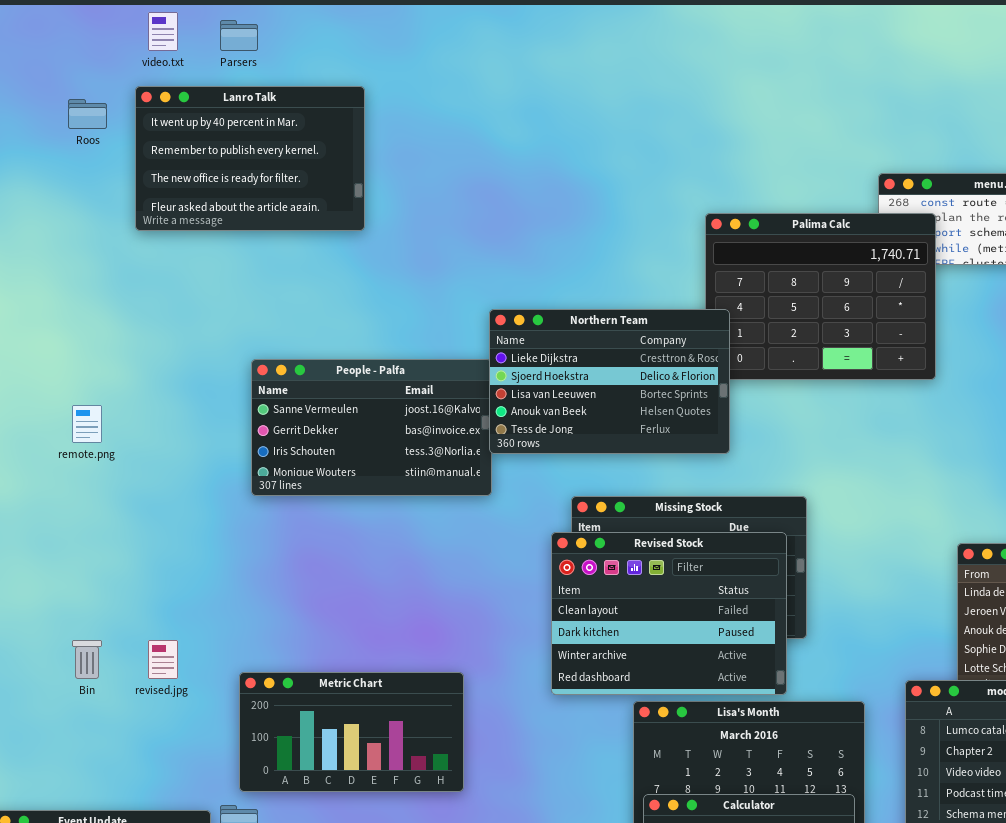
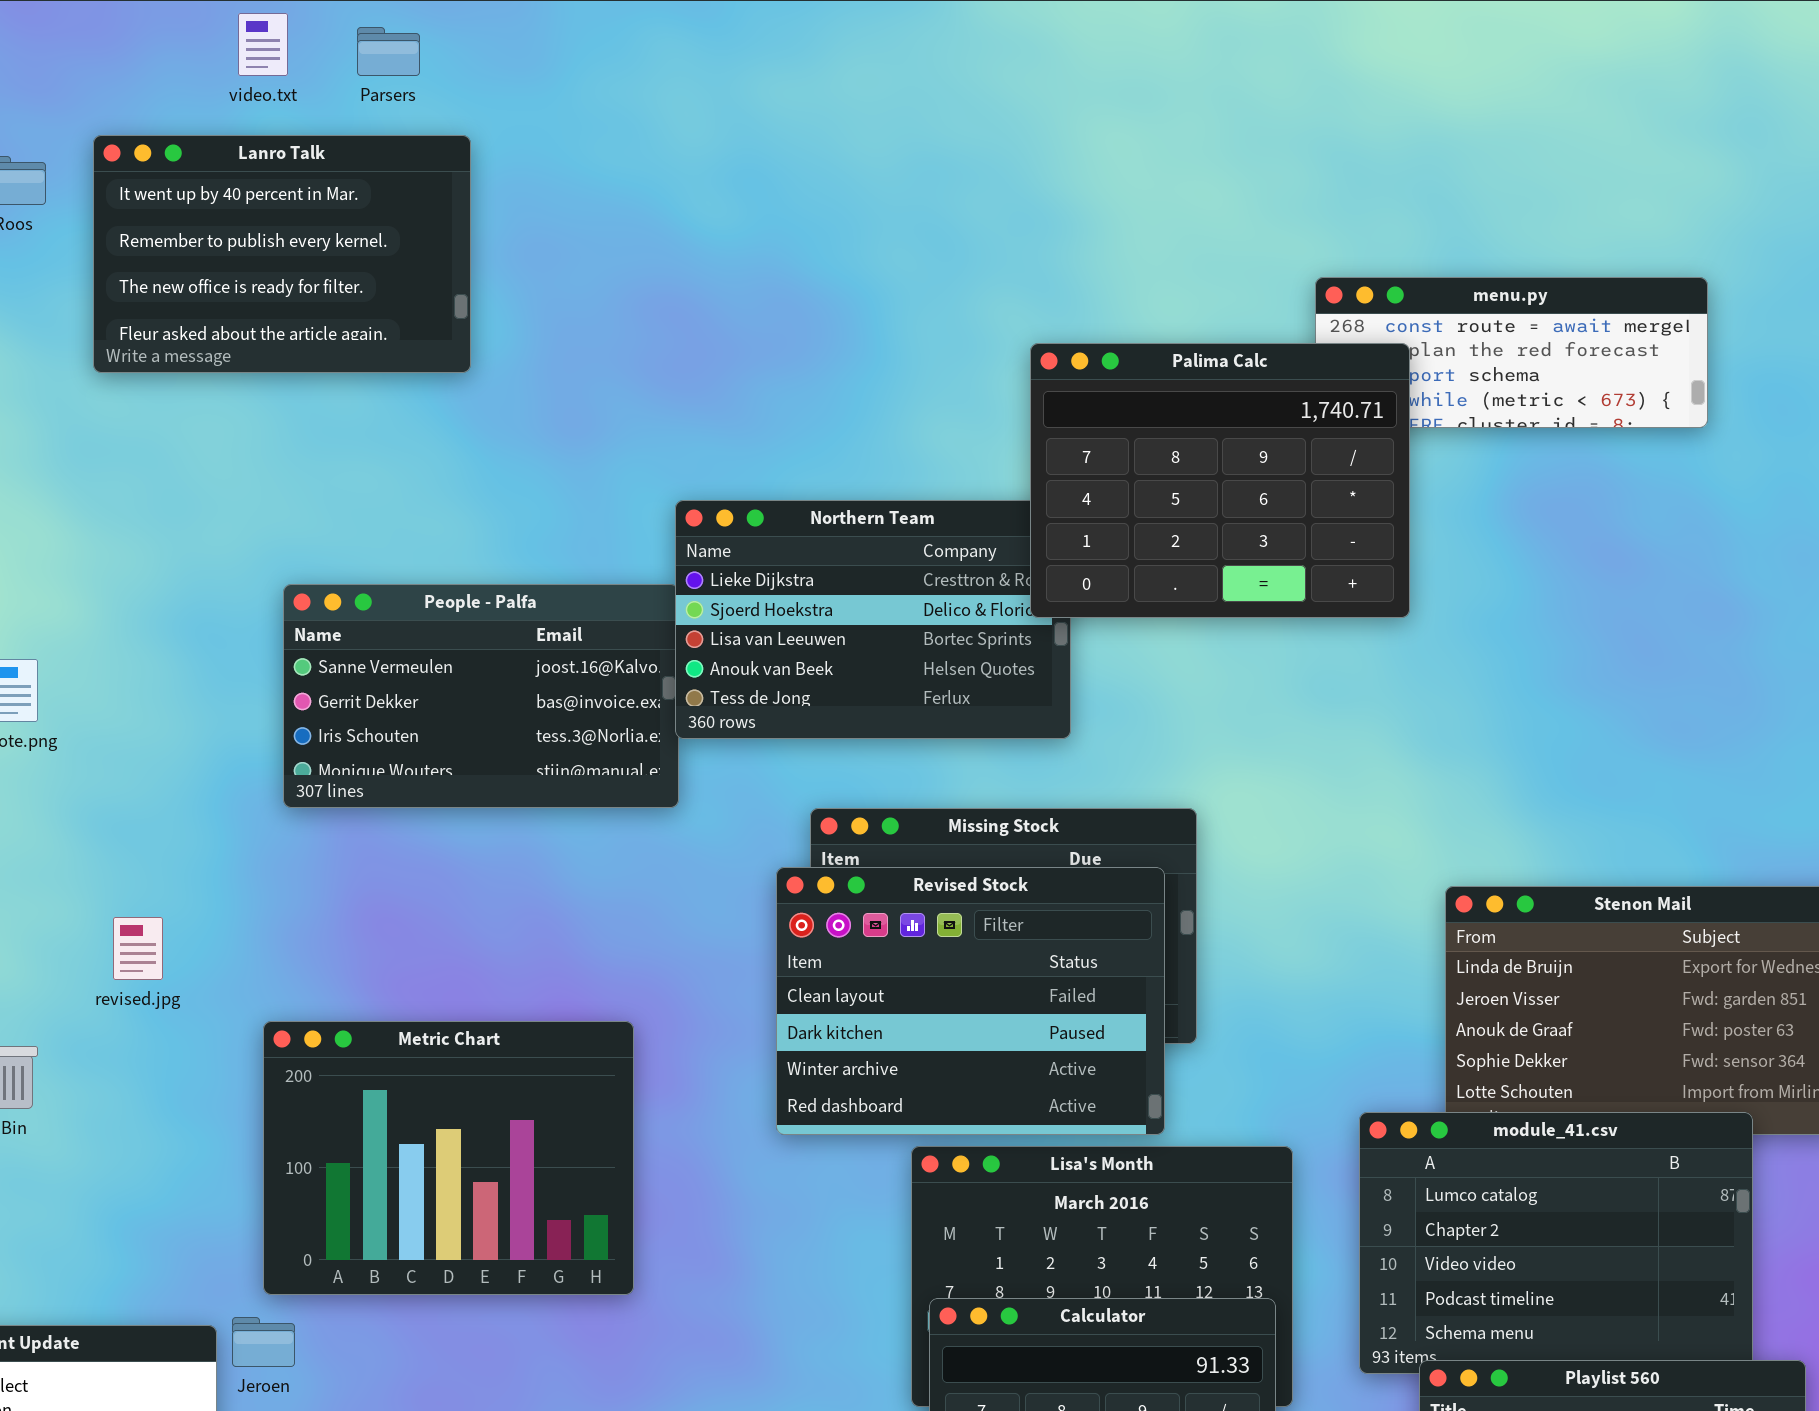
video.txt: [148,12,178,51] -> [238,13,288,76], moved
Parsers: [220,20,258,51] -> [357,27,420,76], moved
Palima Calc: [705,213,936,380] -> [1030,343,1410,618], raised
revised.jpg: [148,640,178,679] -> [113,917,163,980], moved
Metric Chart: [239,672,464,792] -> [263,1021,634,1295], resized

